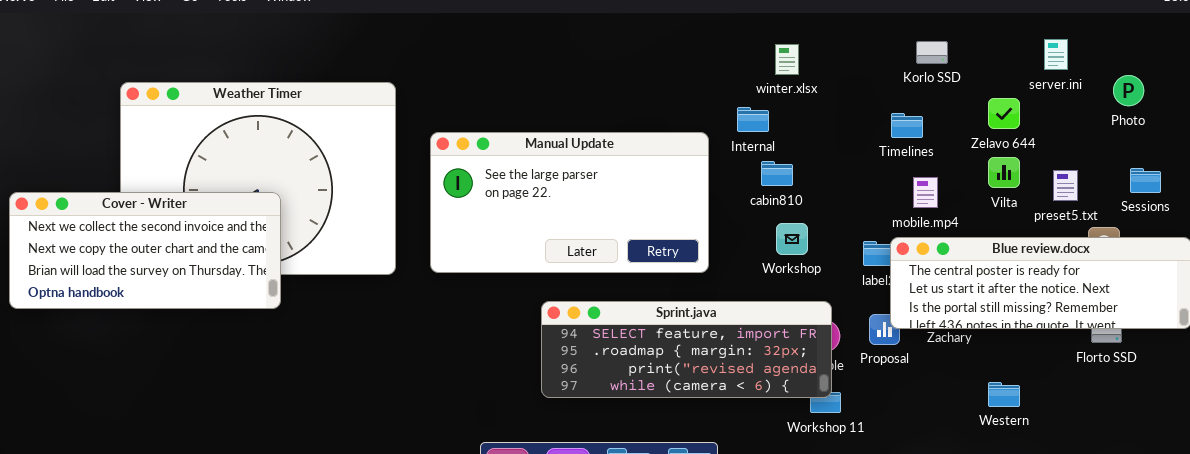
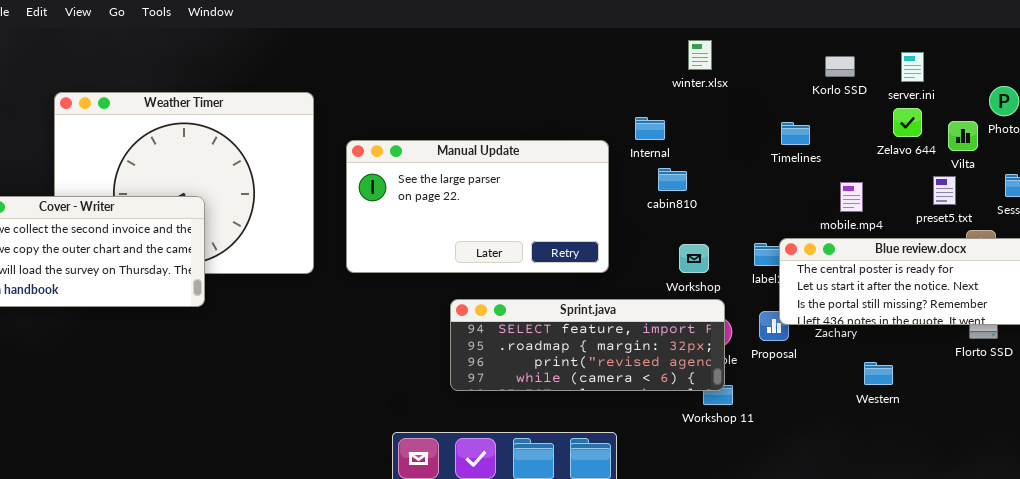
server.ini: [1044,39,1068,70] -> [901,52,924,82], moved
Korlo SSD: [916,41,948,64] -> [825,56,855,77], moved
winter.xlsx: [775,44,799,75] -> [688,40,712,70], moved
Zelavo 644: [988,98,1020,129] -> [893,108,922,137], moved
Vilta: [988,157,1020,188] -> [948,121,978,151], moved
mobile.mp4: [913,177,938,208] -> [840,182,863,212], moved
Workshop: [776,223,808,255] -> [679,244,709,273], moved
Western: [988,382,1020,407] -> [864,362,893,385], moved

